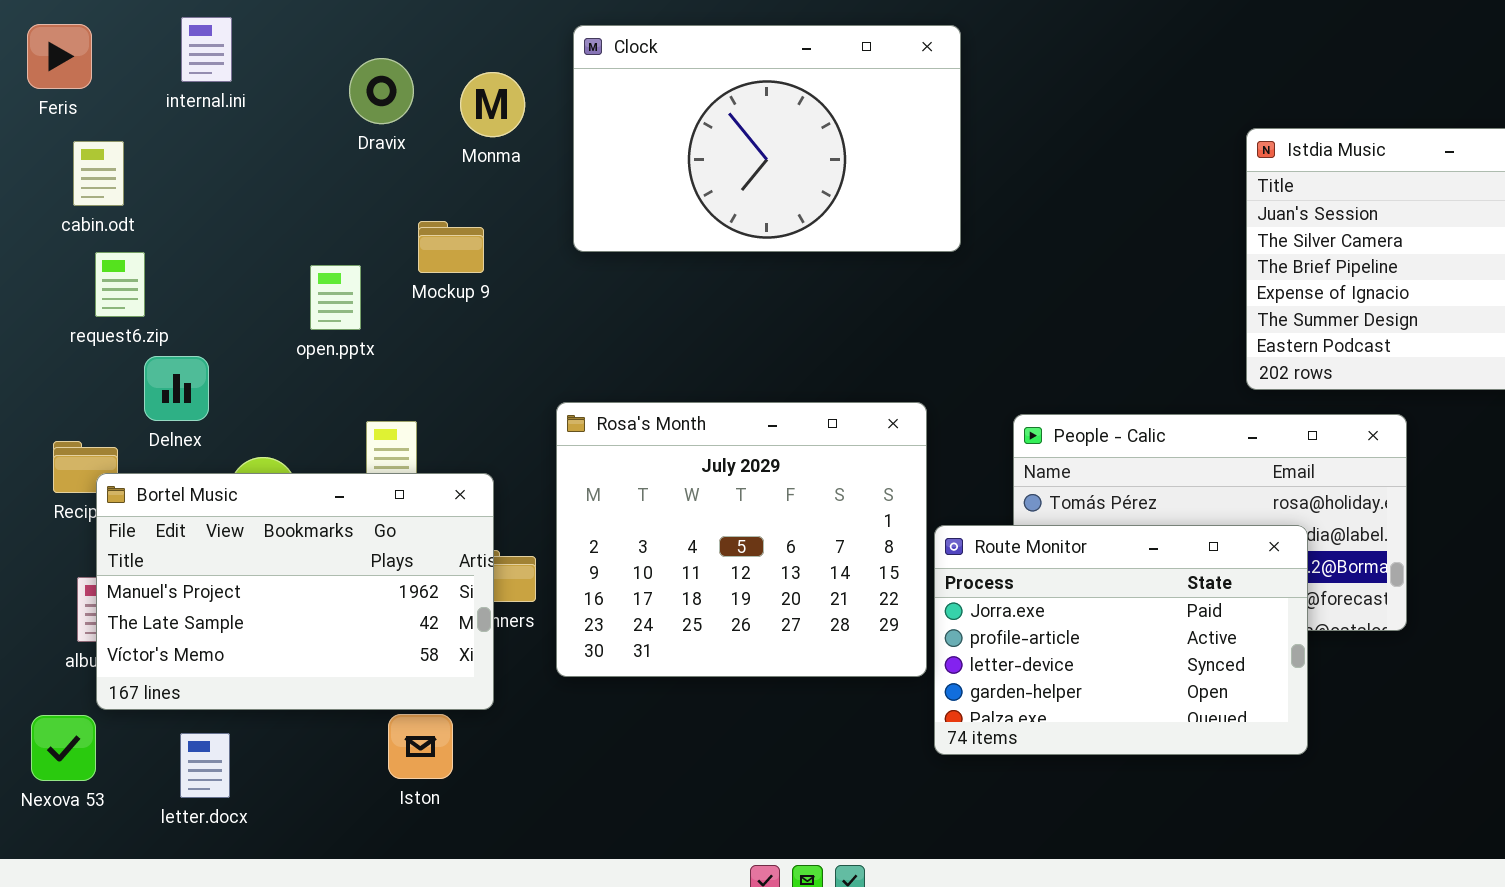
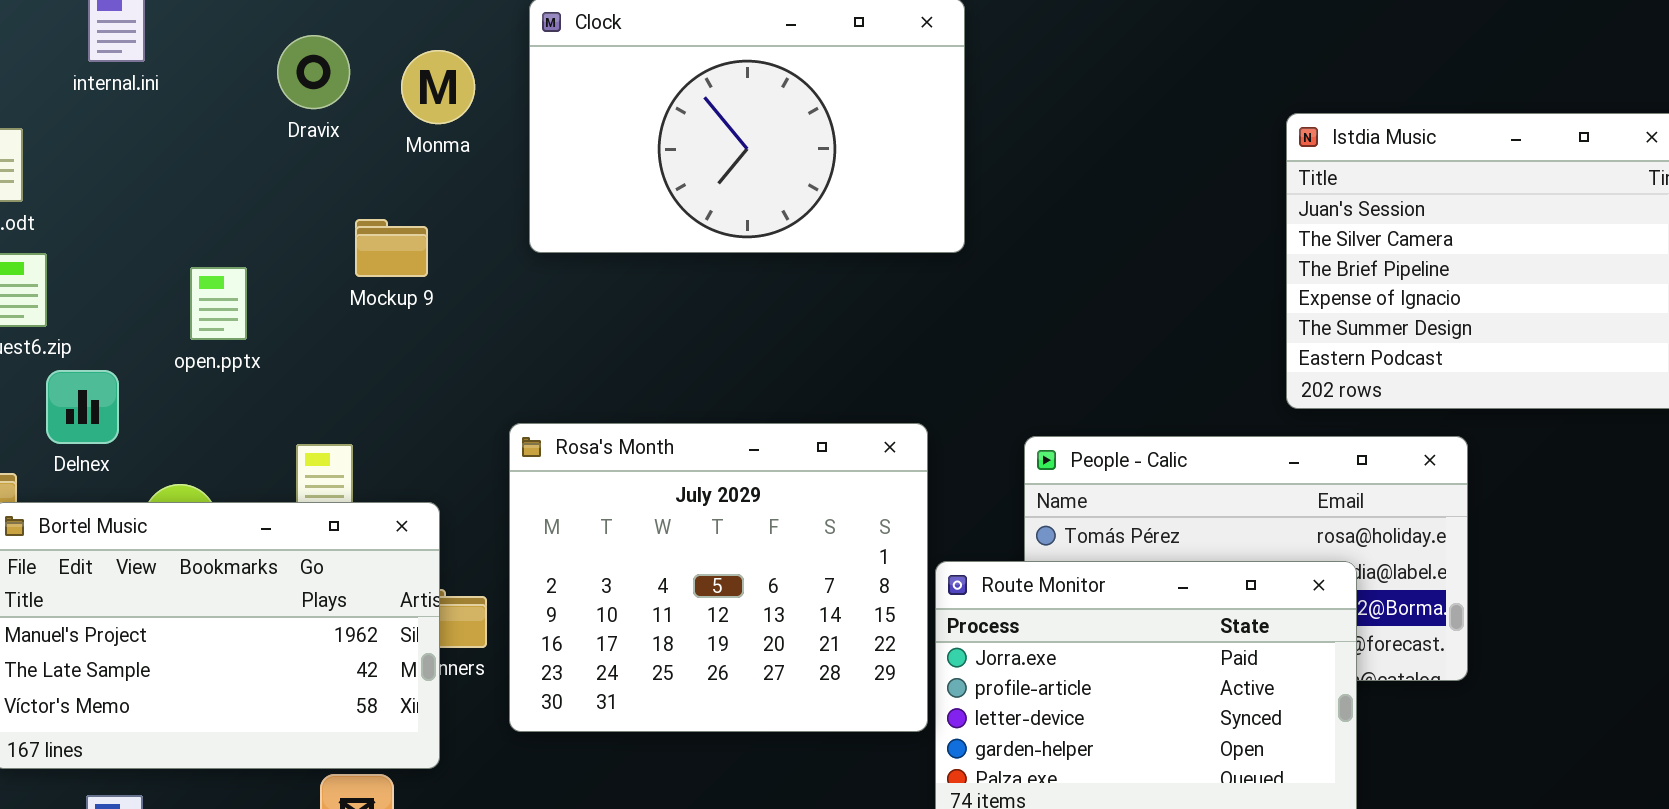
open.pptx: [310,265,361,330] -> [190,267,247,340], moved

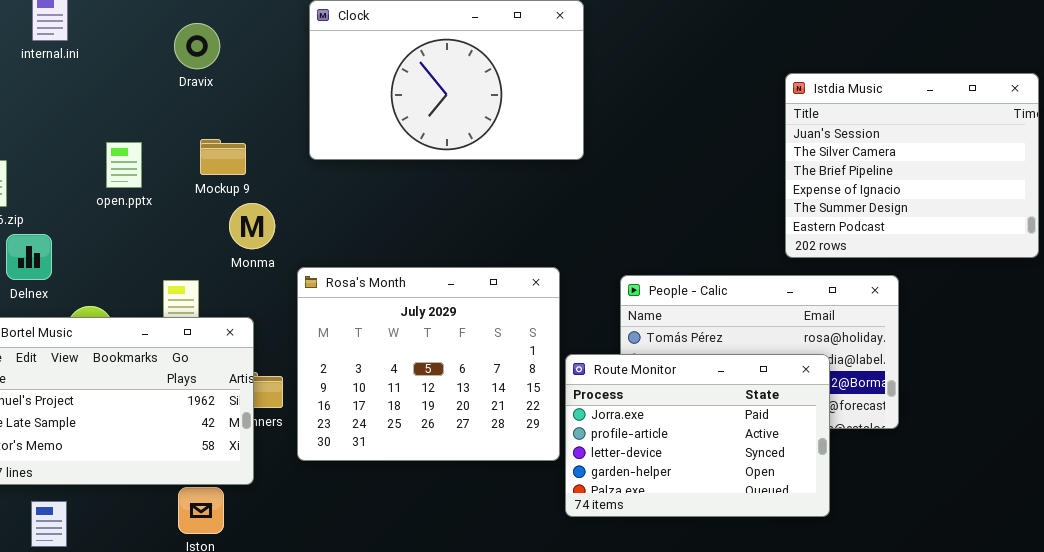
Dravix: [277,35,350,109] -> [174,23,220,69], moved
Monma: [401,50,475,124] -> [229,203,275,249], moved
open.pptx: [190,267,247,340] -> [106,142,142,188], moved

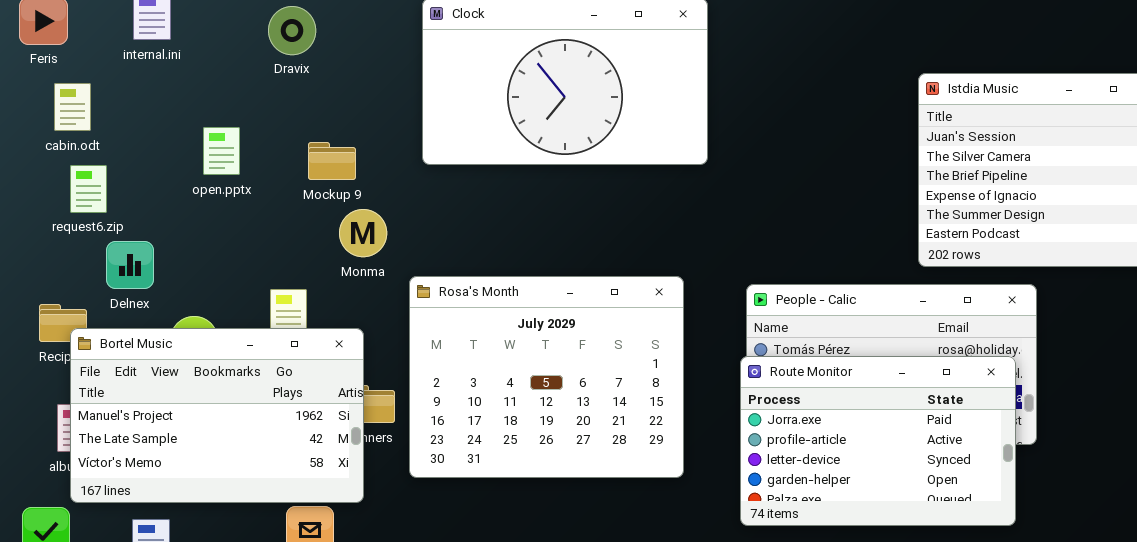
Dravix: [174,23,220,69] -> [268,6,316,55], moved
open.pptx: [106,142,142,188] -> [203,127,240,175], moved
Route Monitor: [565,354,830,517] -> [740,356,1016,526], moved

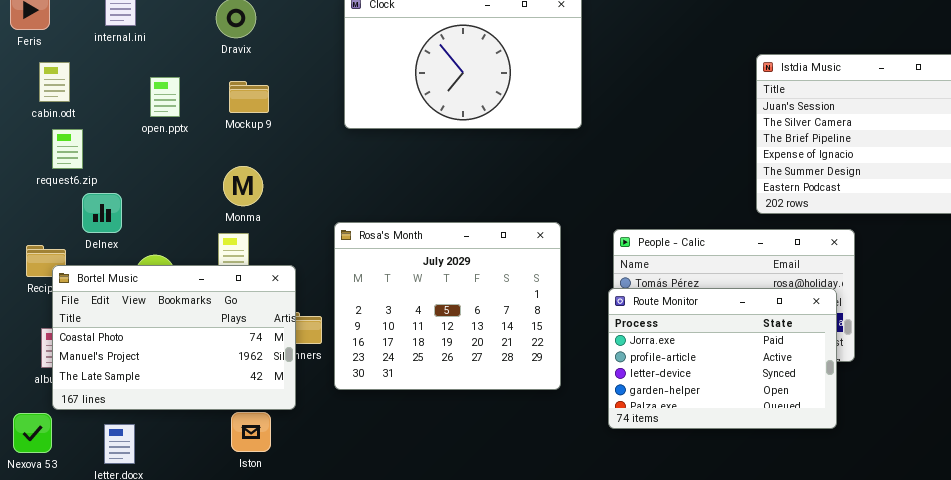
open.pptx: [203,127,240,175] -> [150,77,180,117], moved
Mockup 9: [308,142,356,180] -> [229,81,269,113], moved
Monma: [339,209,387,257] -> [223,166,263,206], moved
Bortel Music: [70,328,364,503] -> [52,265,296,410], scrolled up 1 row

